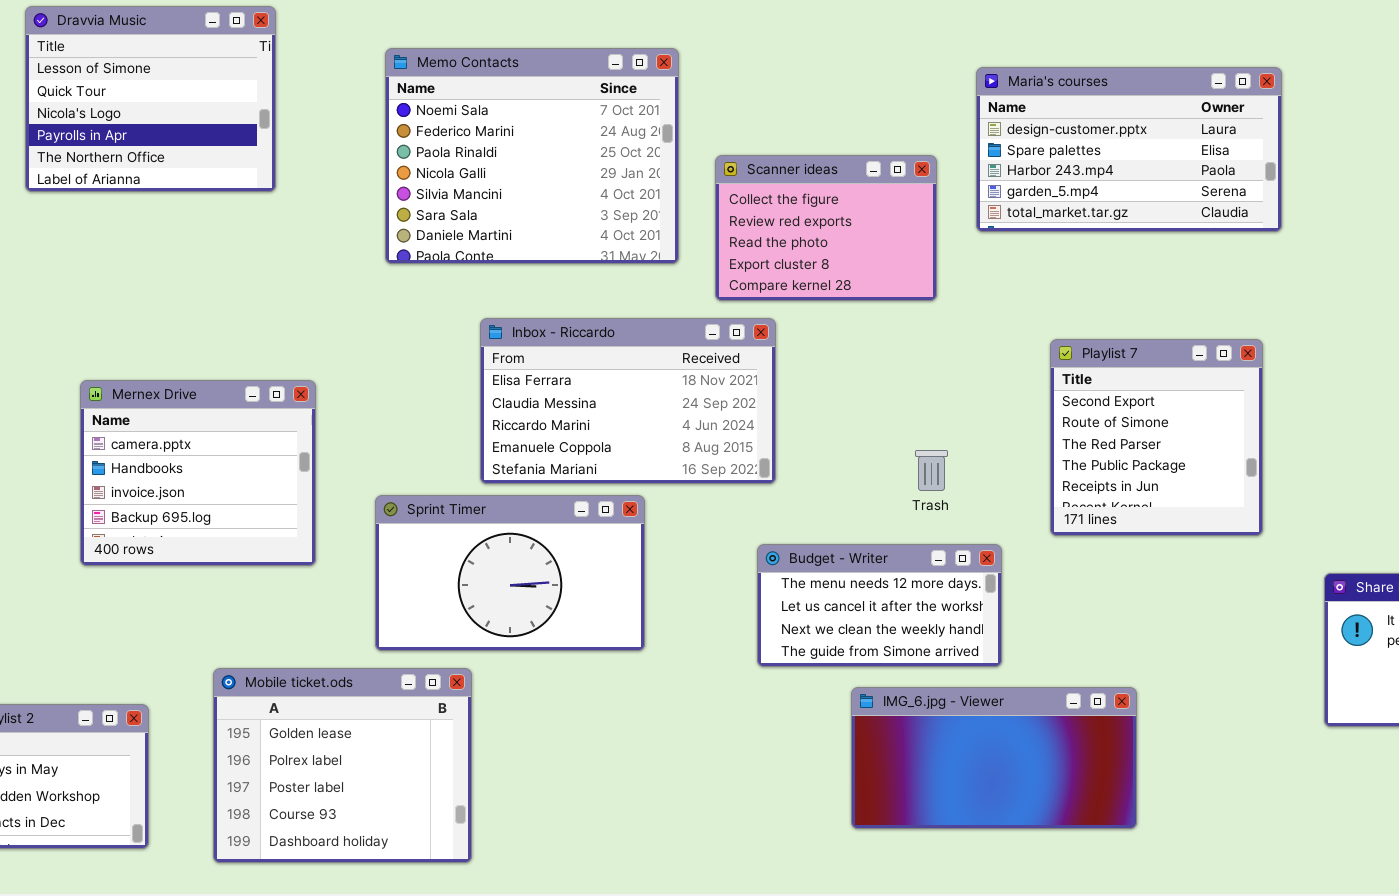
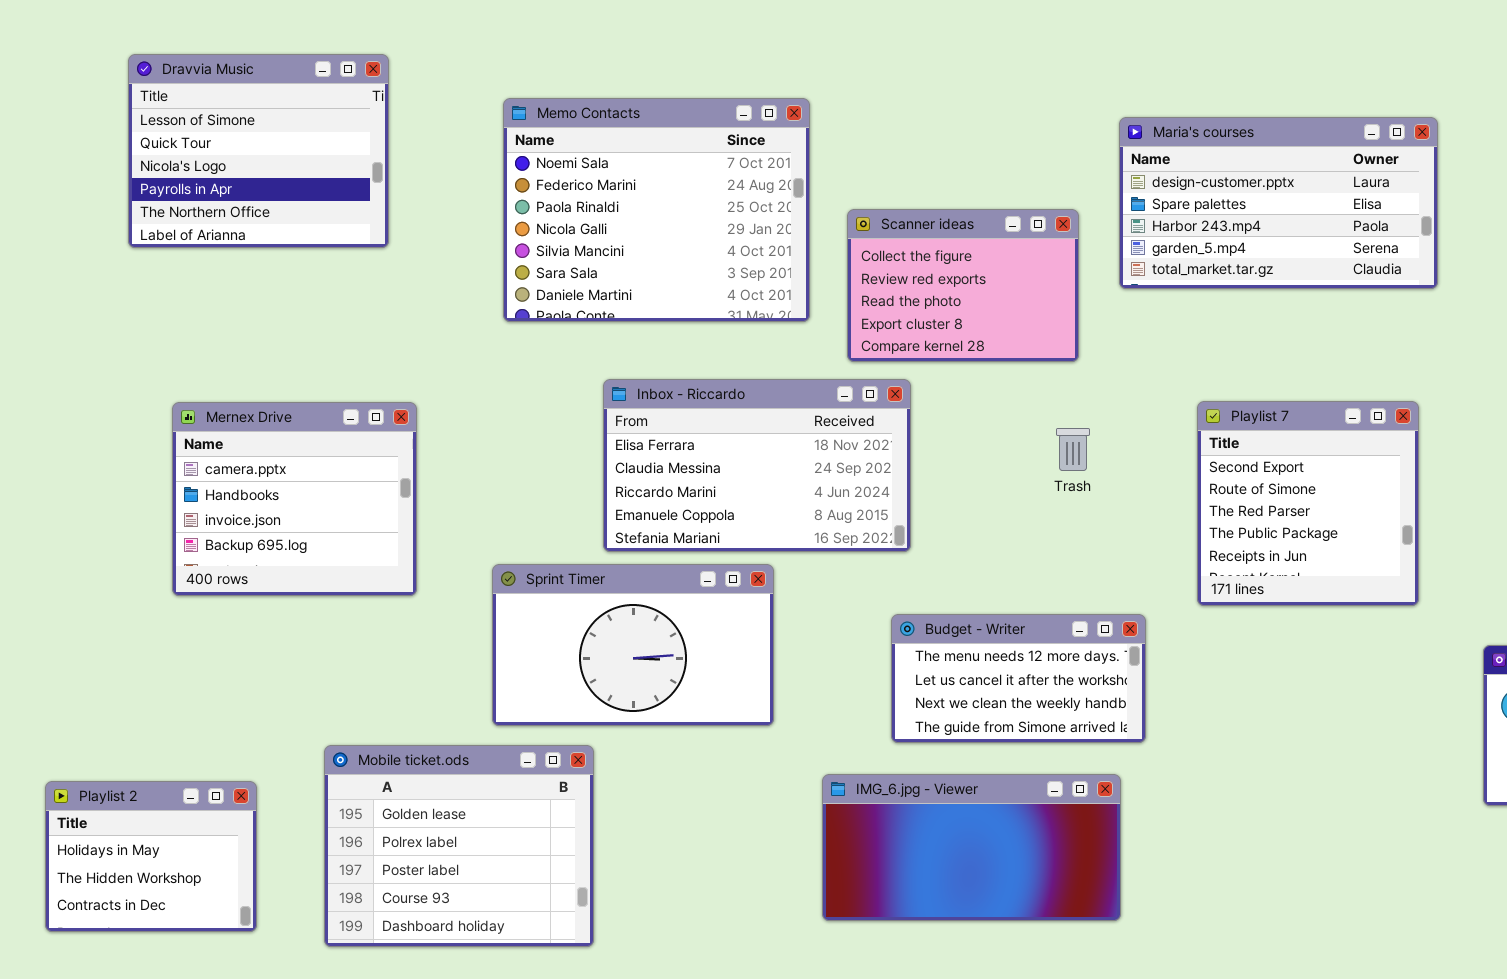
Mernex Drive: [80,380,316,566] -> [172,402,417,596], moved
Trash: [915,450,948,491] -> [1056,428,1090,471], moved
IMG_6.jpg - Viewer: [851,687,1137,829] -> [822,774,1121,921], moved

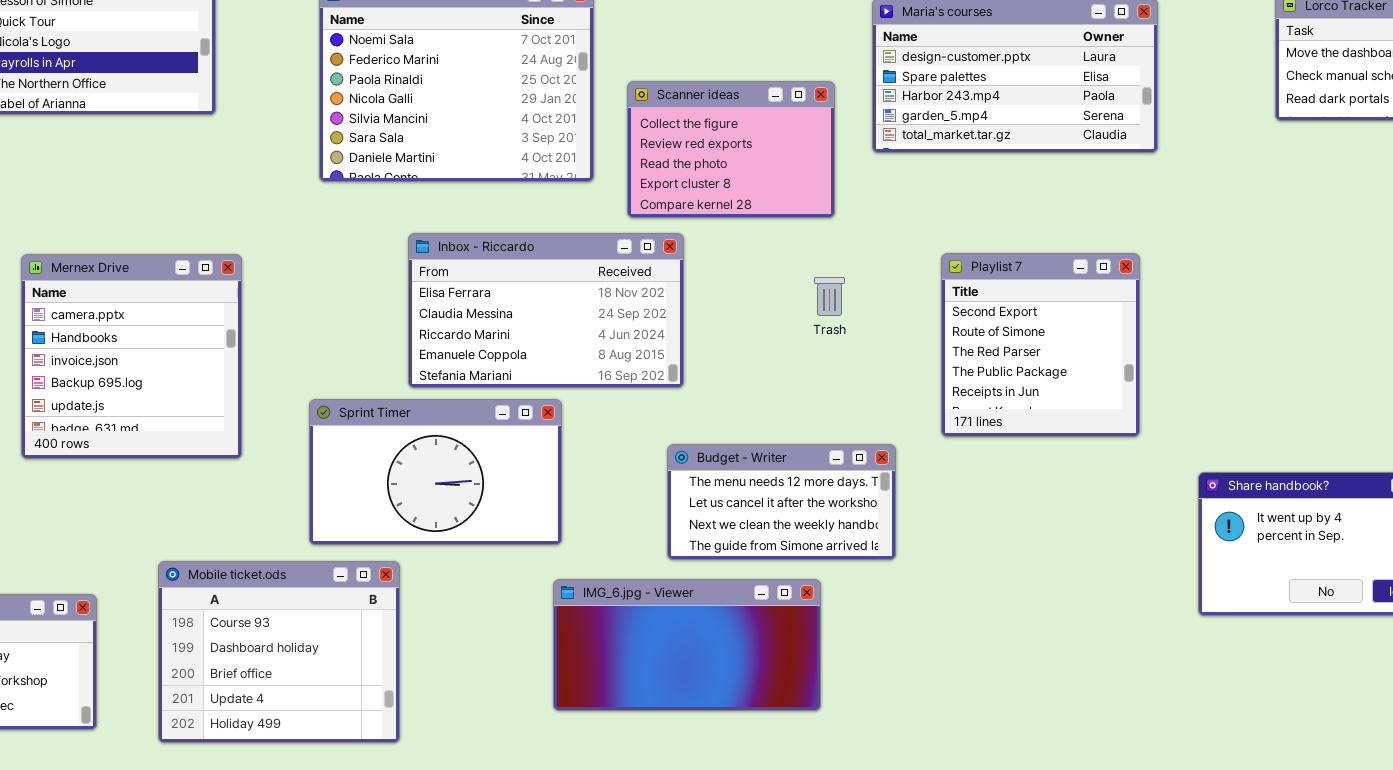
Mernex Drive: [172,402,417,596] -> [21,254,242,459], resized
Mobile ticket.ods: [324,745,594,947] -> [158,561,400,743], scrolled down 3 rows
IMG_6.jpg - Viewer: [822,774,1121,921] -> [553,579,821,711], moved

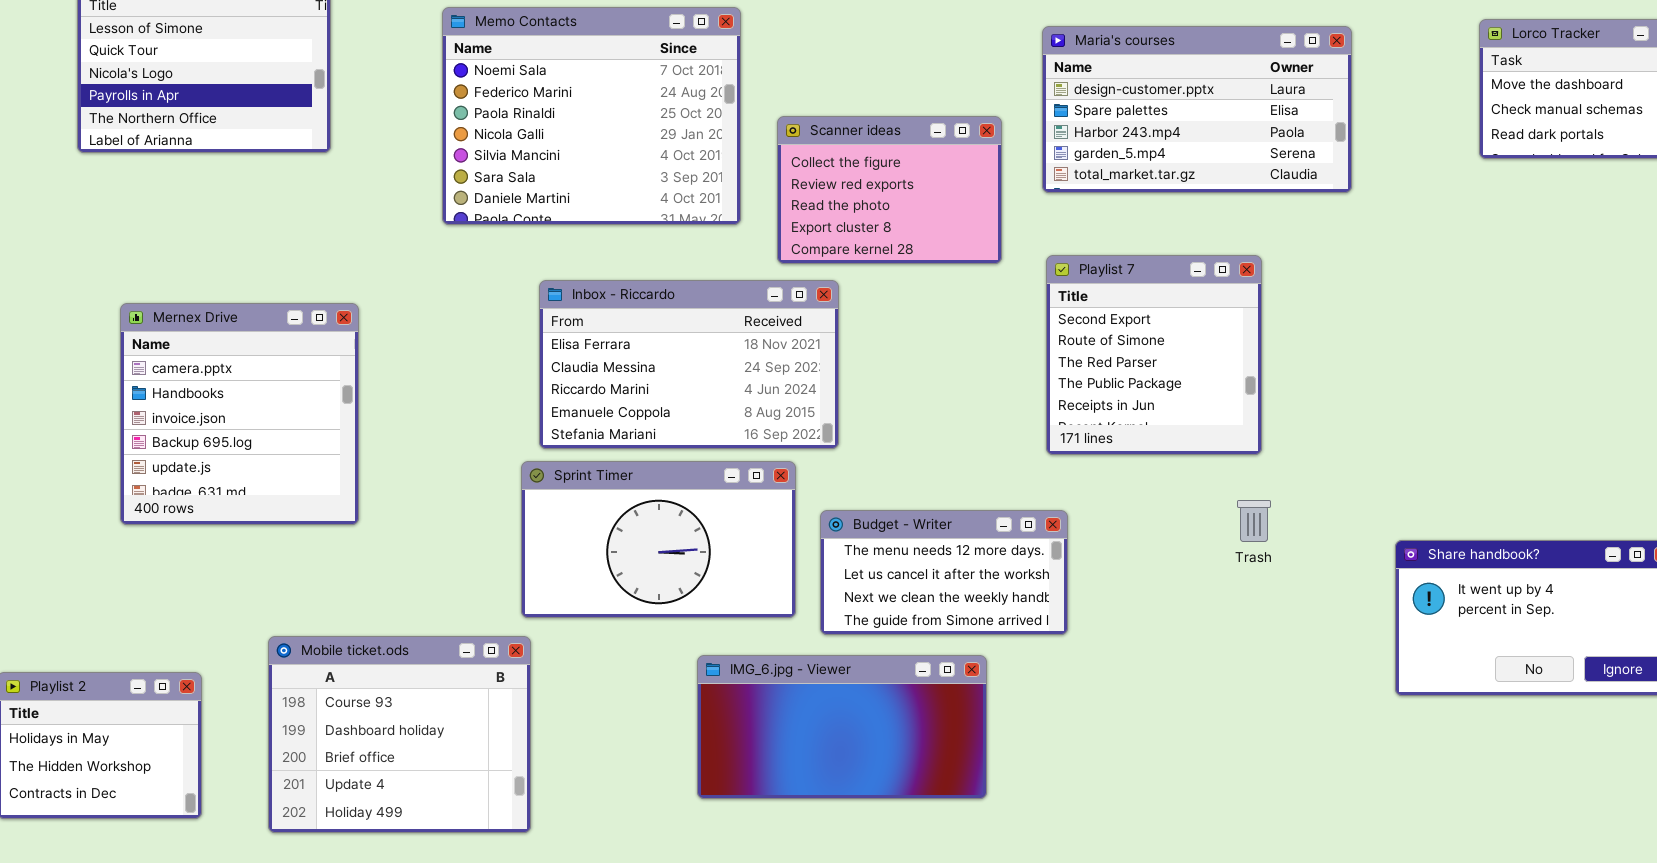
Playlist 7: [941,253,1140,437] -> [1046,255,1262,455], moved
Trash: [814,277,845,316] -> [1237,500,1271,542], moved
Sprint Timer: [309,399,562,545] -> [521,461,796,618], moved

